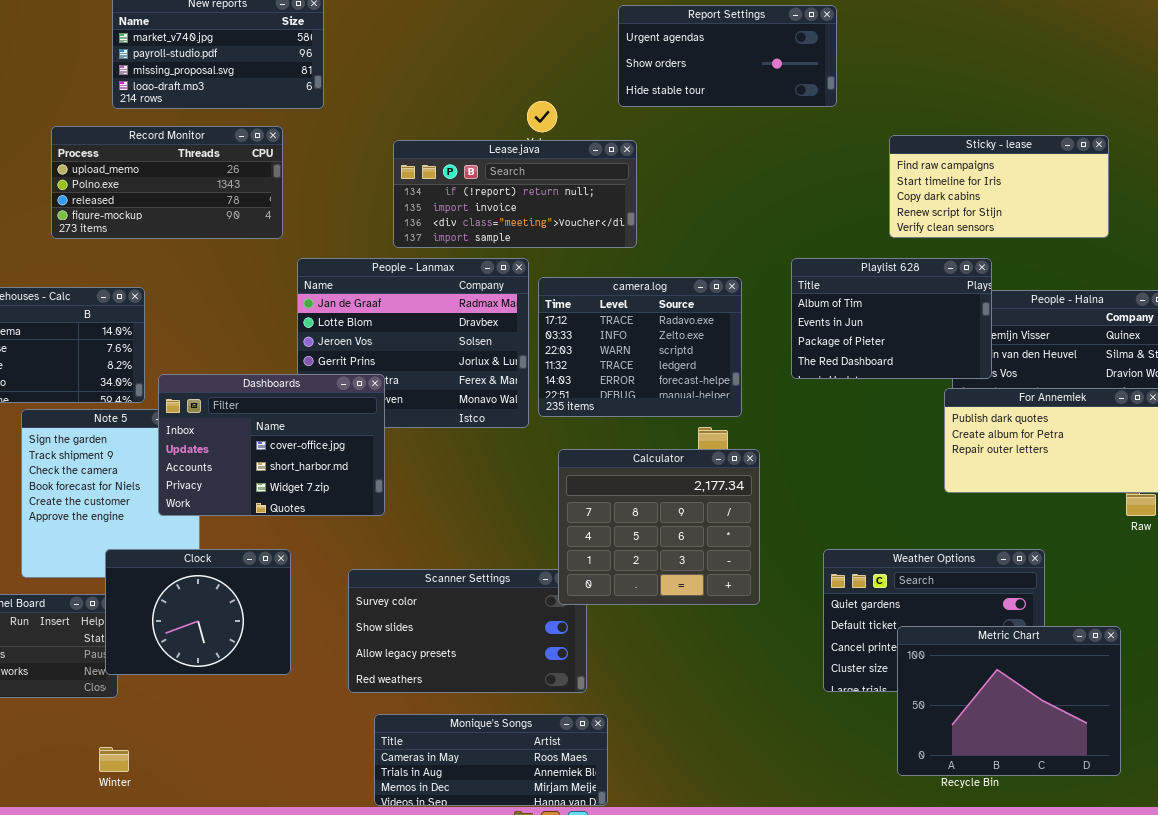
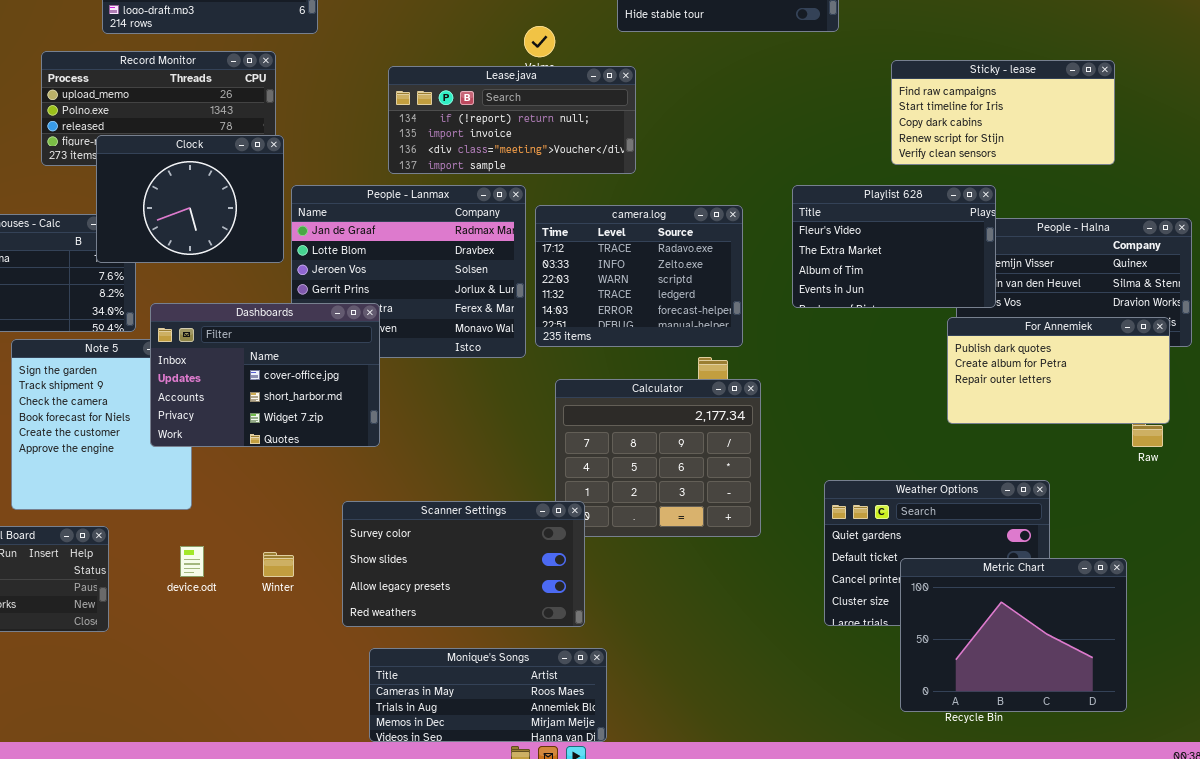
Playlist 628: [791,258,992,379] -> [792,185,996,308], scrolled up 2 rows
Clock: [105,549,291,675] -> [96,135,284,263], moved
Scanner Settings: [348,569,587,693] -> [342,501,585,627], raised
Winter: [99,747,129,772] -> [263,552,294,577], moved

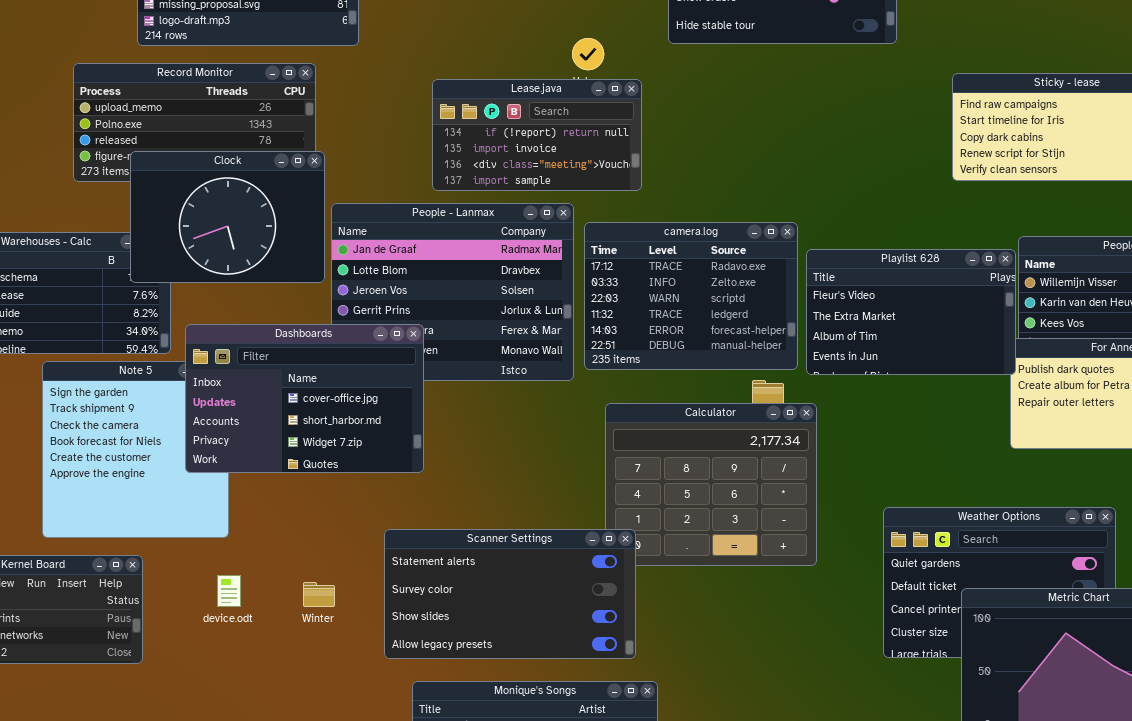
Lease.java: [388,66,636,174] -> [432,79,642,191], resized
Playlist 628: [792,185,996,308] -> [806,249,1016,375], moved
Scanner Settings: [342,501,585,627] -> [384,529,636,659], scrolled up 1 row

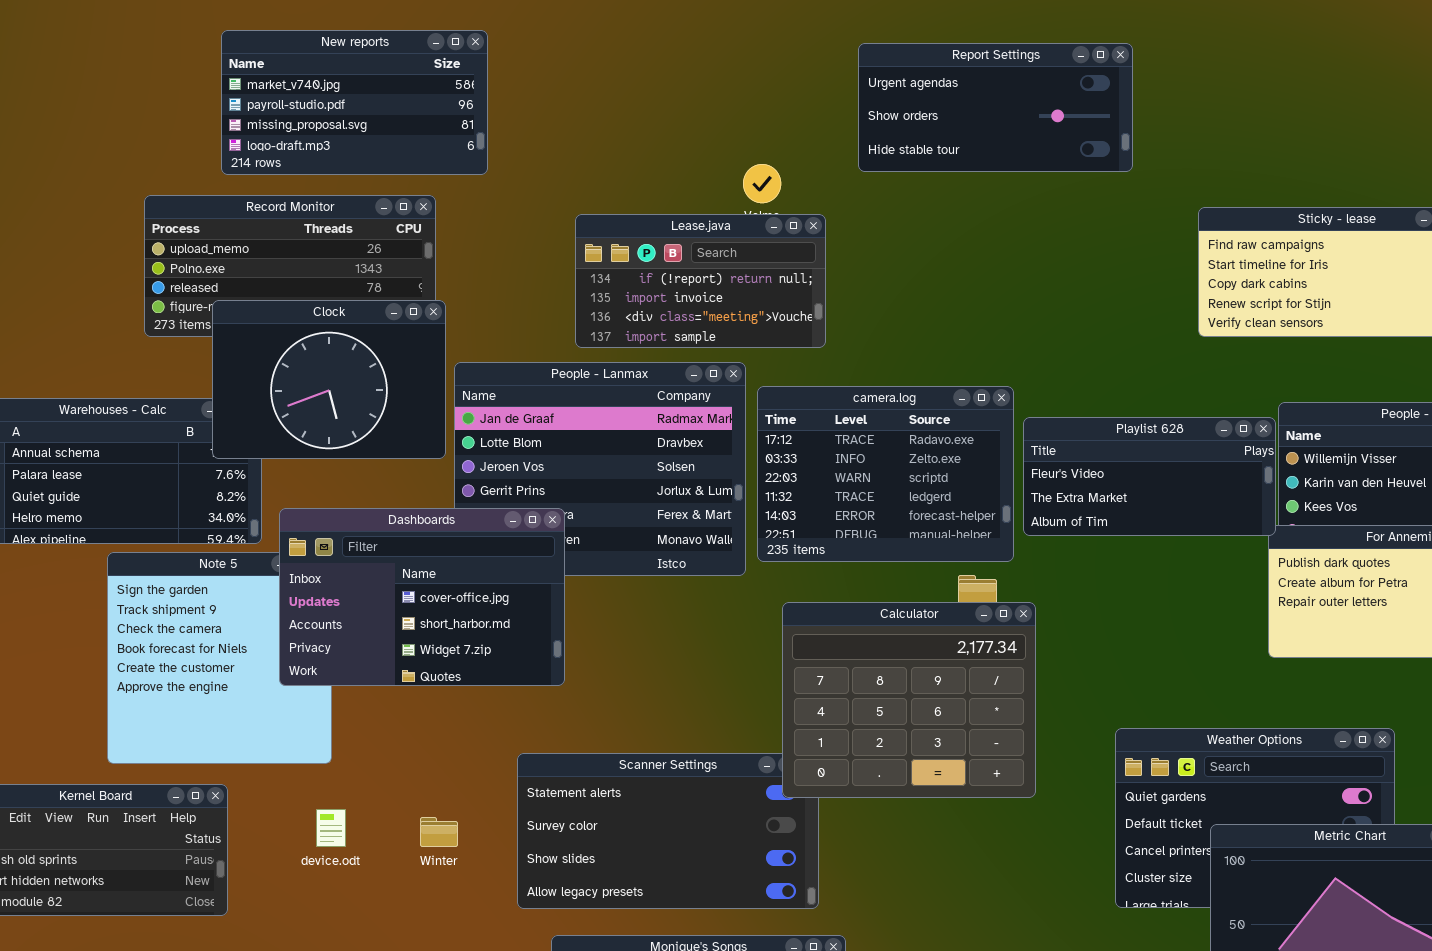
Playlist 628: [806,249,1016,375] -> [1023,417,1276,536], resized
Calculator: [605,403,817,566] -> [782,602,1036,798], raised

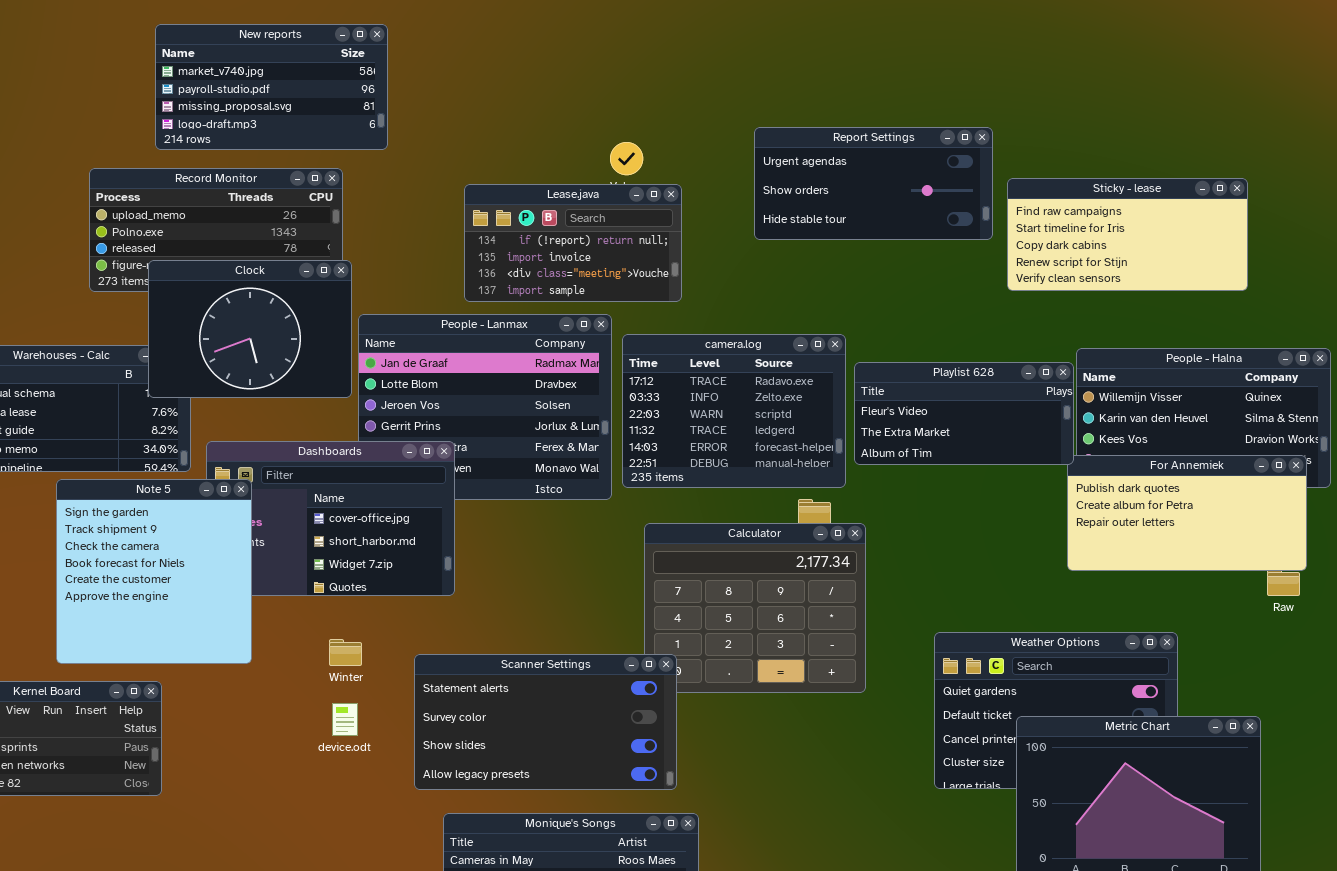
Report Settings: [858,43,1133,172] -> [754,127,993,240], moved
Note 5: [107,552,332,764] -> [56,479,252,664], raised
Scanner Settings: [517,753,819,909] -> [414,654,677,790], raised
device.odt: [316,809,346,847] -> [332,703,358,736], moved
Winter: [420,817,458,847] -> [329,639,362,666], moved

